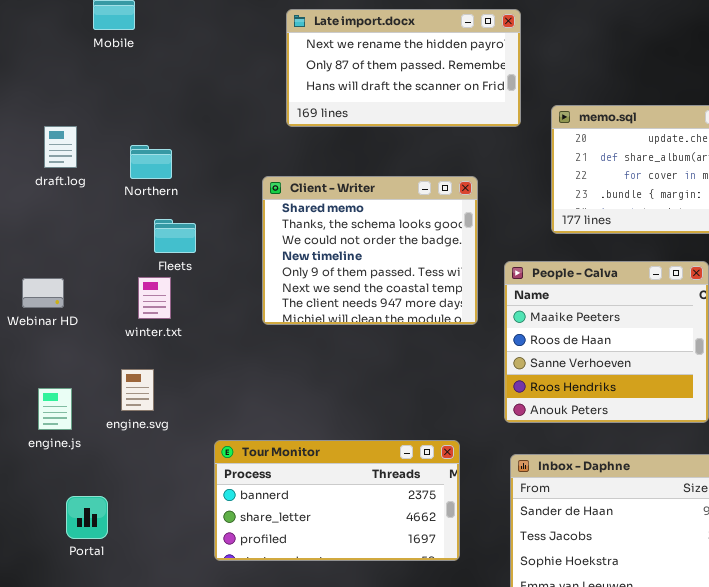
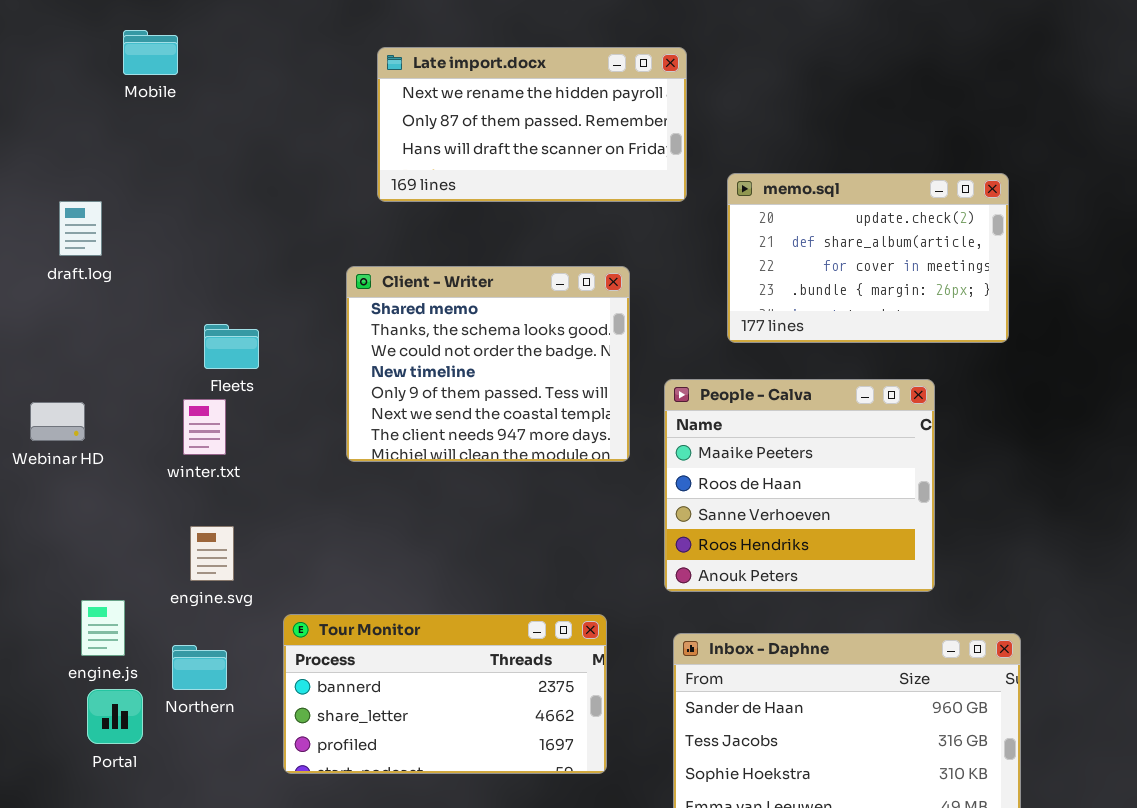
Northern: [130,145,172,179] -> [172,645,227,690], moved
engine.svg: [121,369,154,411] -> [190,526,234,581], moved
engine.js: [38,388,72,430] -> [81,600,125,656], moved

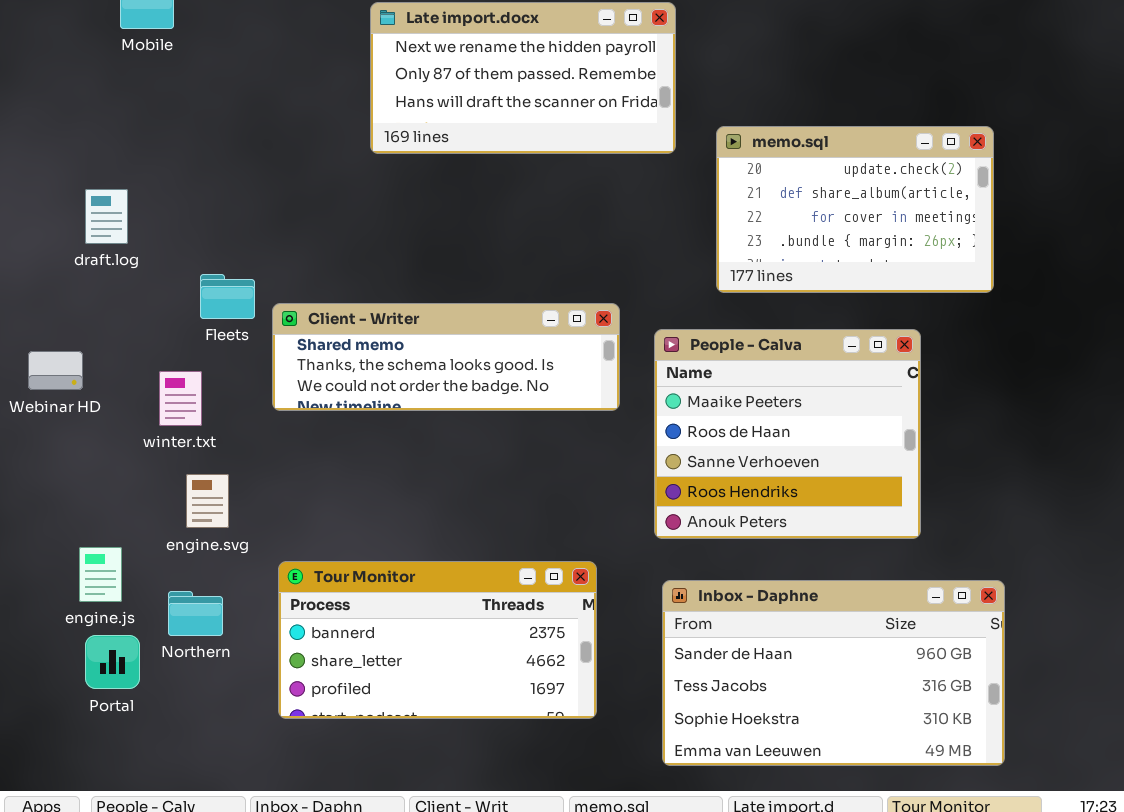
draft.log: [59,201,102,256] -> [85,189,128,244], moved
Client - Writer: [346,266,630,462] -> [272,303,620,411], resized
winter.txt: [183,399,226,455] -> [159,371,202,426], moved

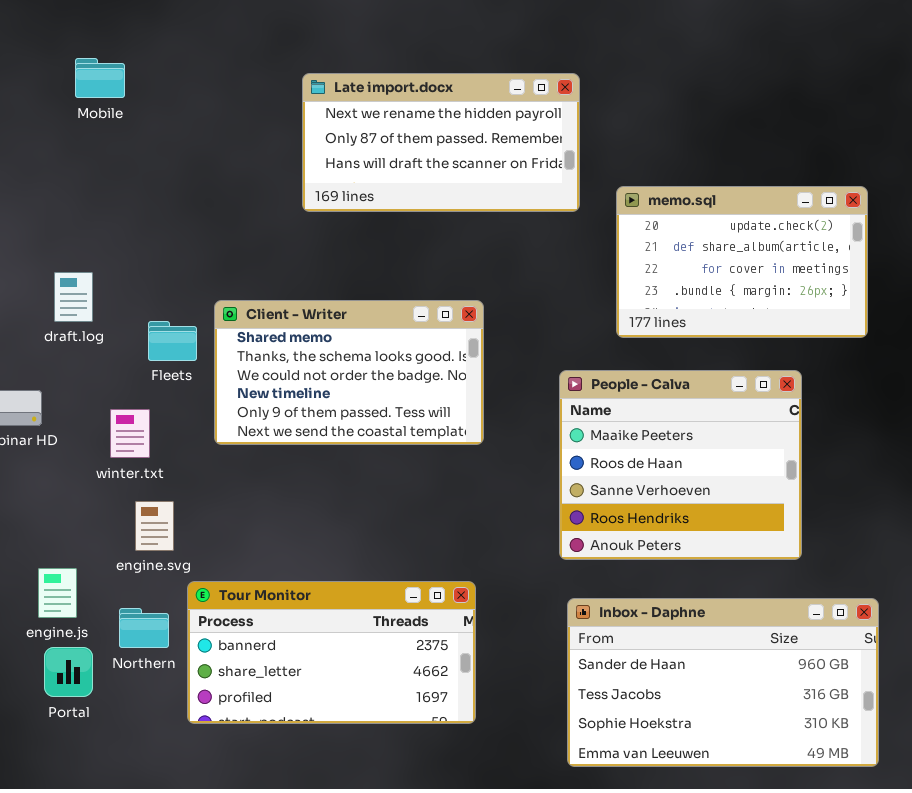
draft.log: [85,189,128,244] -> [54,272,93,322], moved
Client - Writer: [272,303,620,411] -> [214,300,484,445], resized
Tour Monitor: [278,561,597,719] -> [187,581,476,724], moved

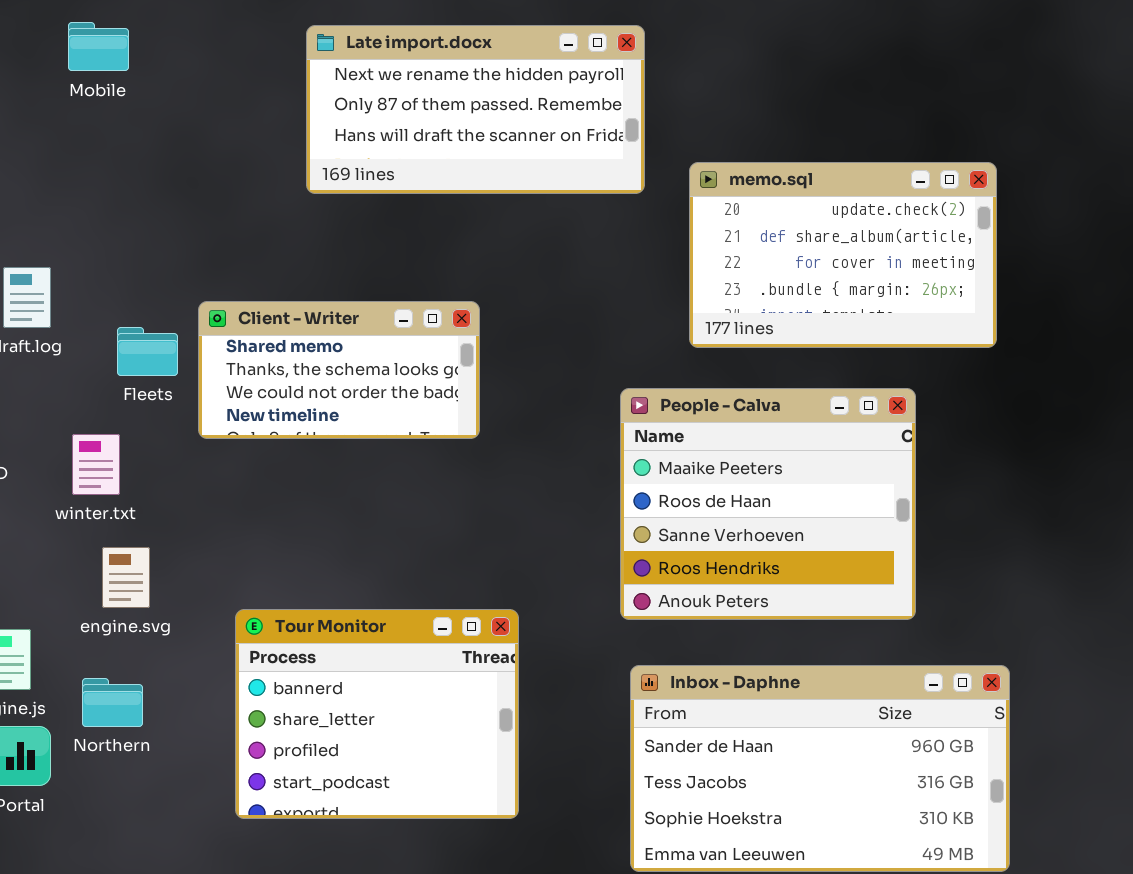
Mobile: [75,58,125,98] -> [68,22,129,71], moved
Client - Writer: [214,300,484,445] -> [198,301,480,439], resized
Tour Monitor: [187,581,476,724] -> [235,609,519,819], resized

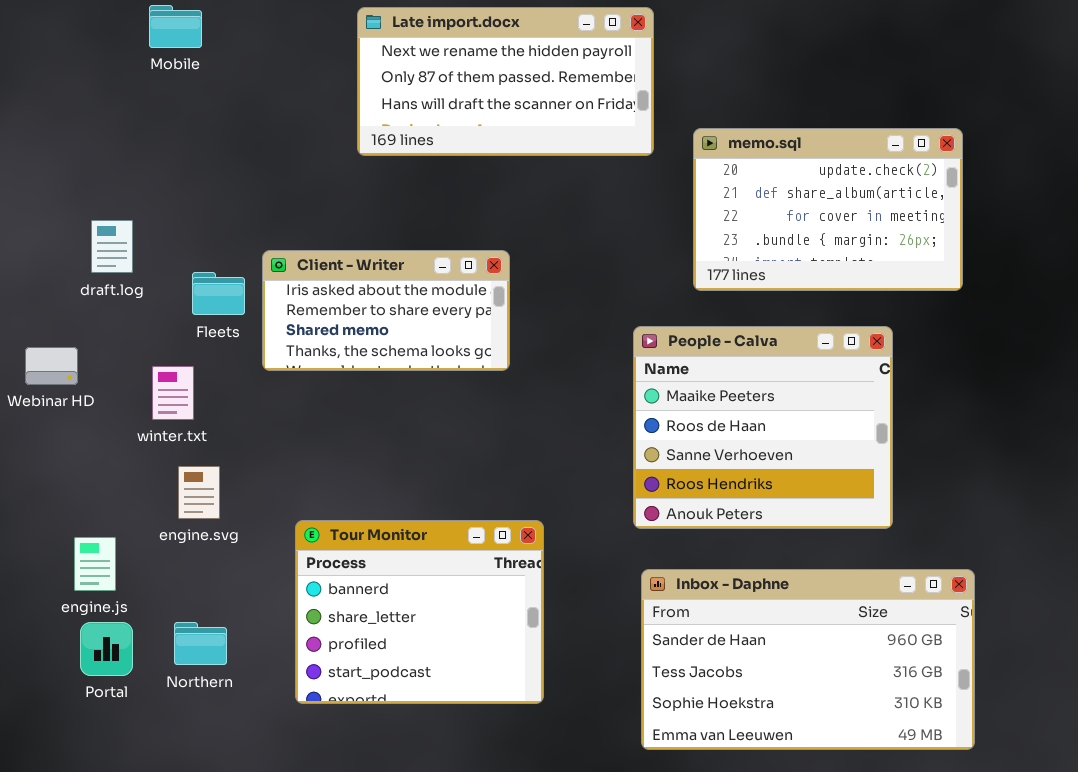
Client - Writer: [198,301,480,439] -> [262,250,510,371], scrolled up 2 rows
Northern: [82,678,143,727] -> [174,622,227,665], moved

